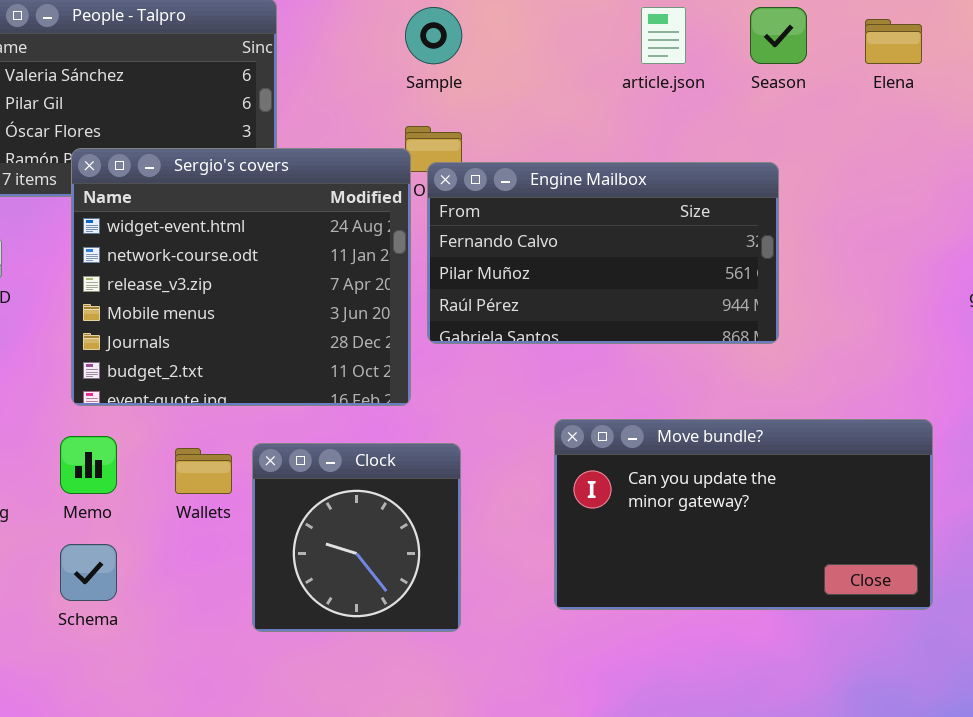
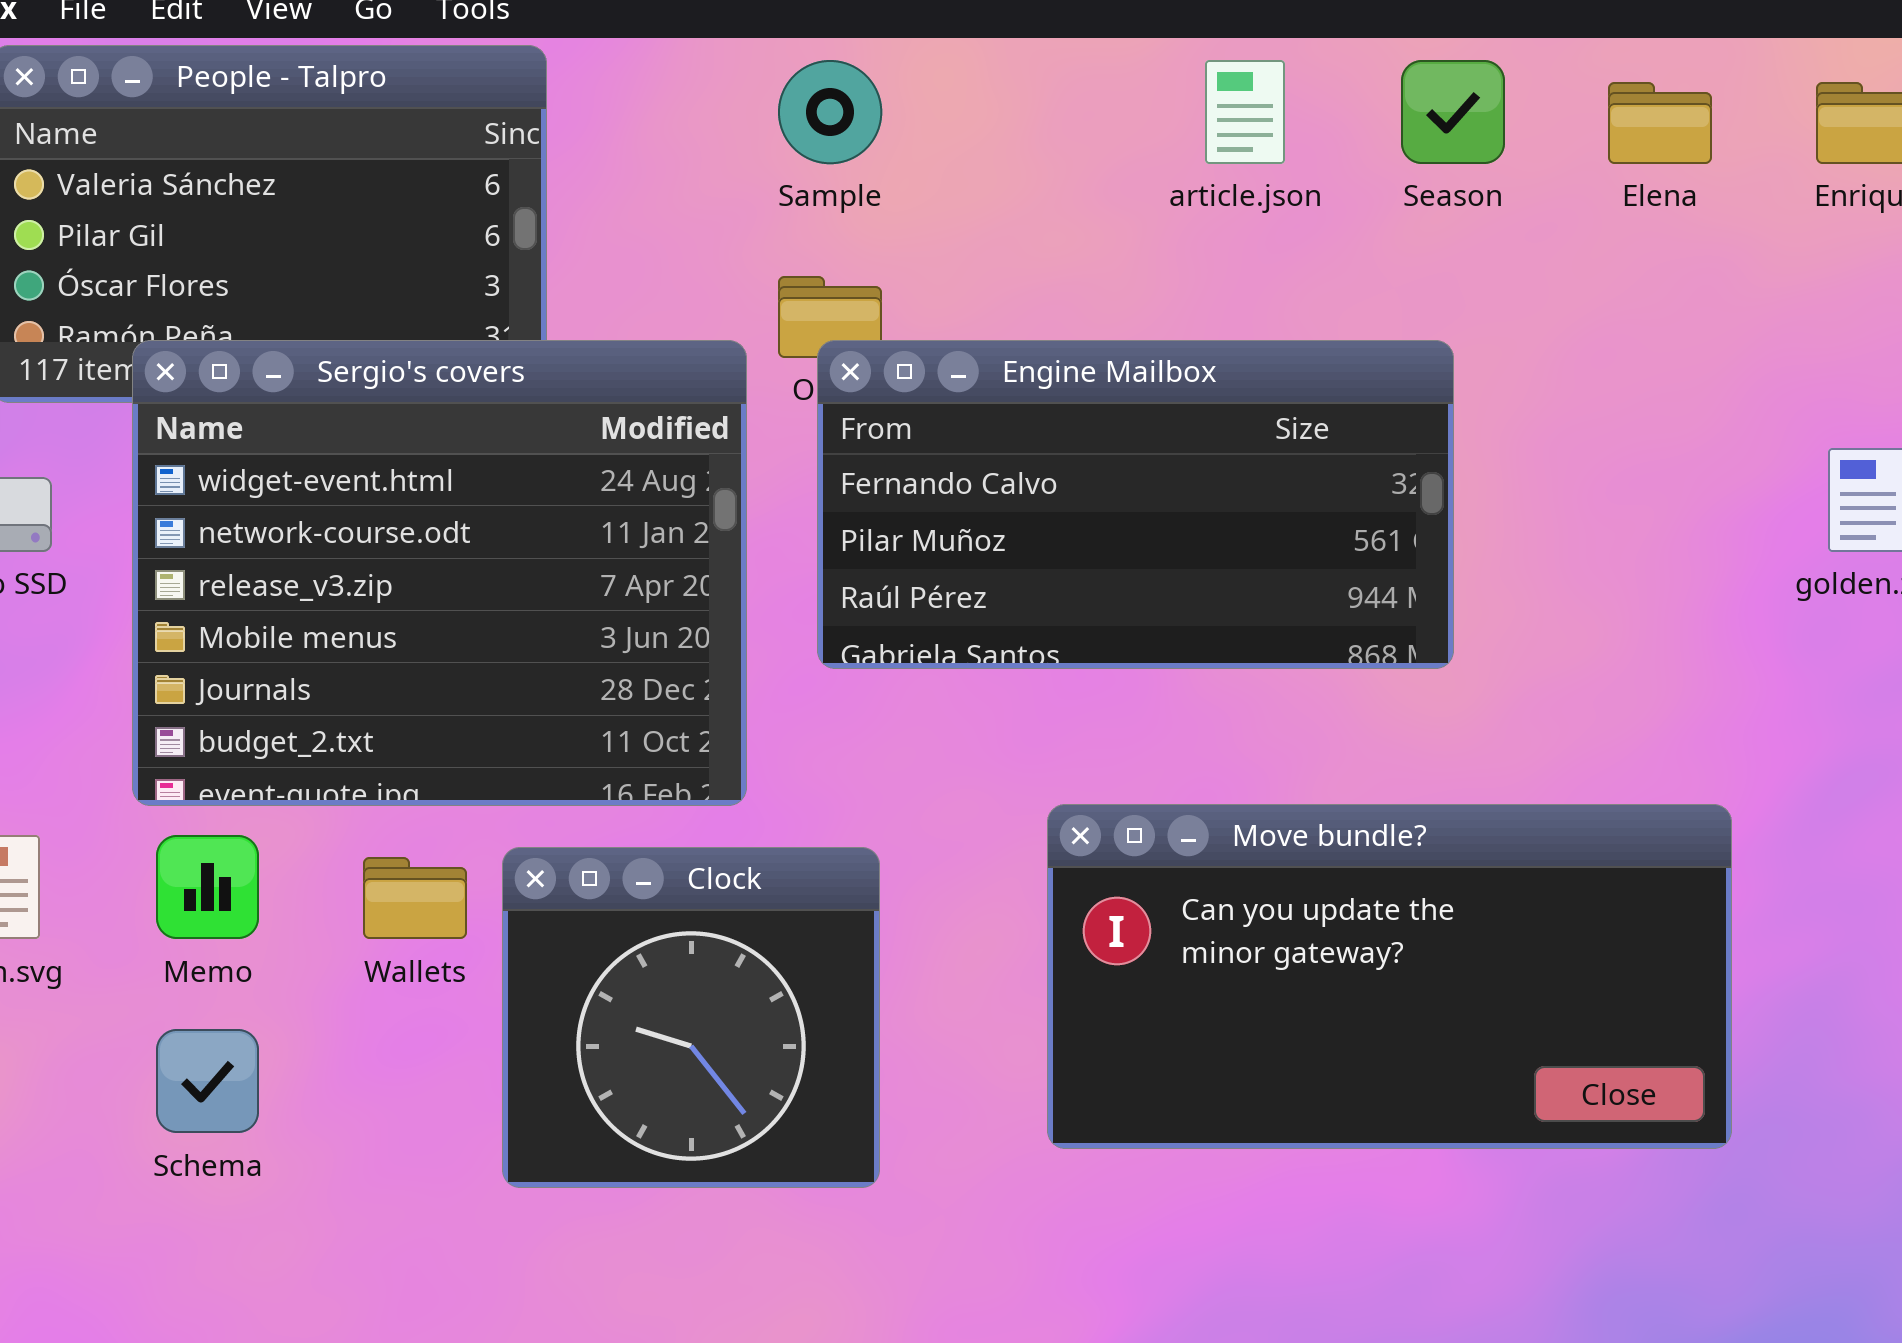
Sergio's covers: [71,148,411,406] -> [132,340,747,806], moved

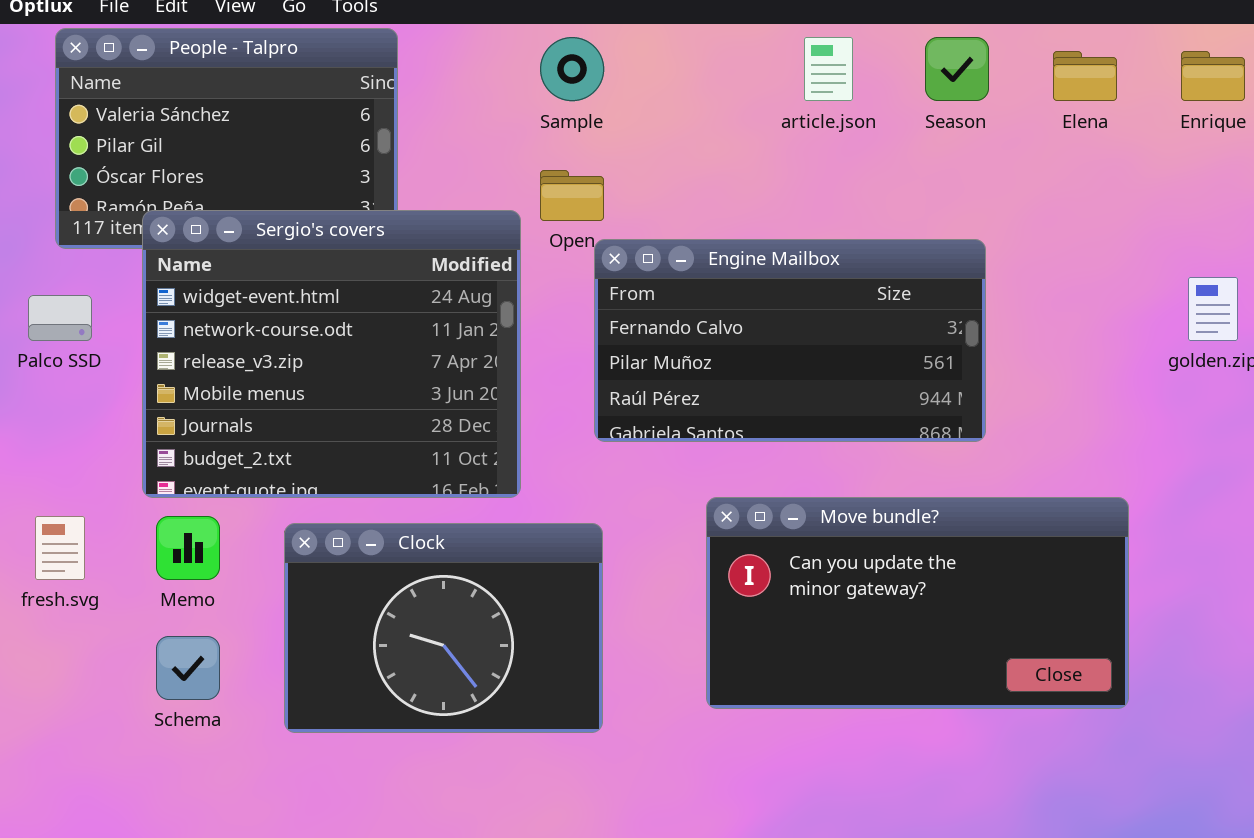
Engine Mailbox: [817,340,1454,669] -> [594,239,986,442], moved
Clock: [502,847,880,1188] -> [284,523,603,733], resized

